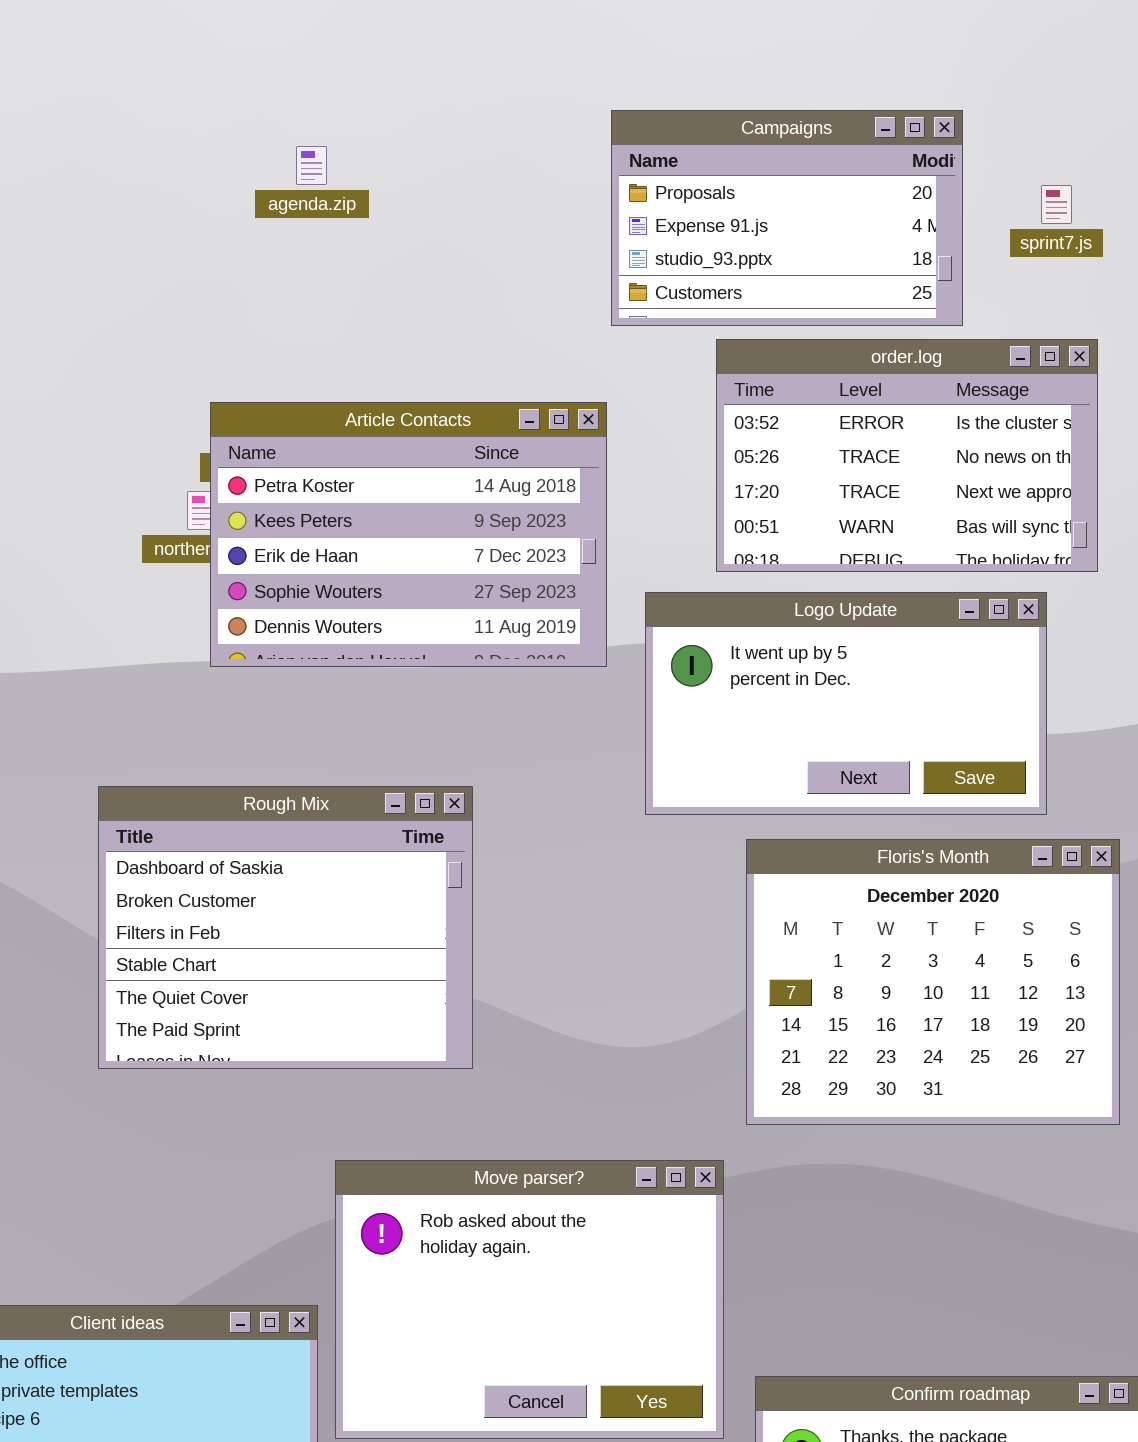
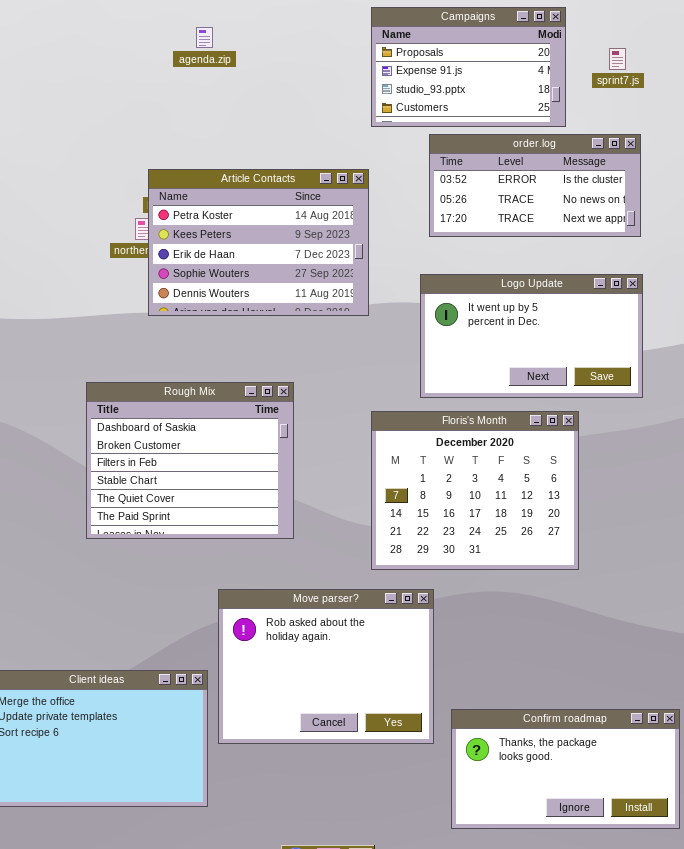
order.log: [716,339,1098,572] -> [429,134,641,237], resized
Logo Update: [645,592,1047,815] -> [420,274,643,398], moved
Floris's Month: [746,839,1120,1125] -> [371,411,579,570], moved

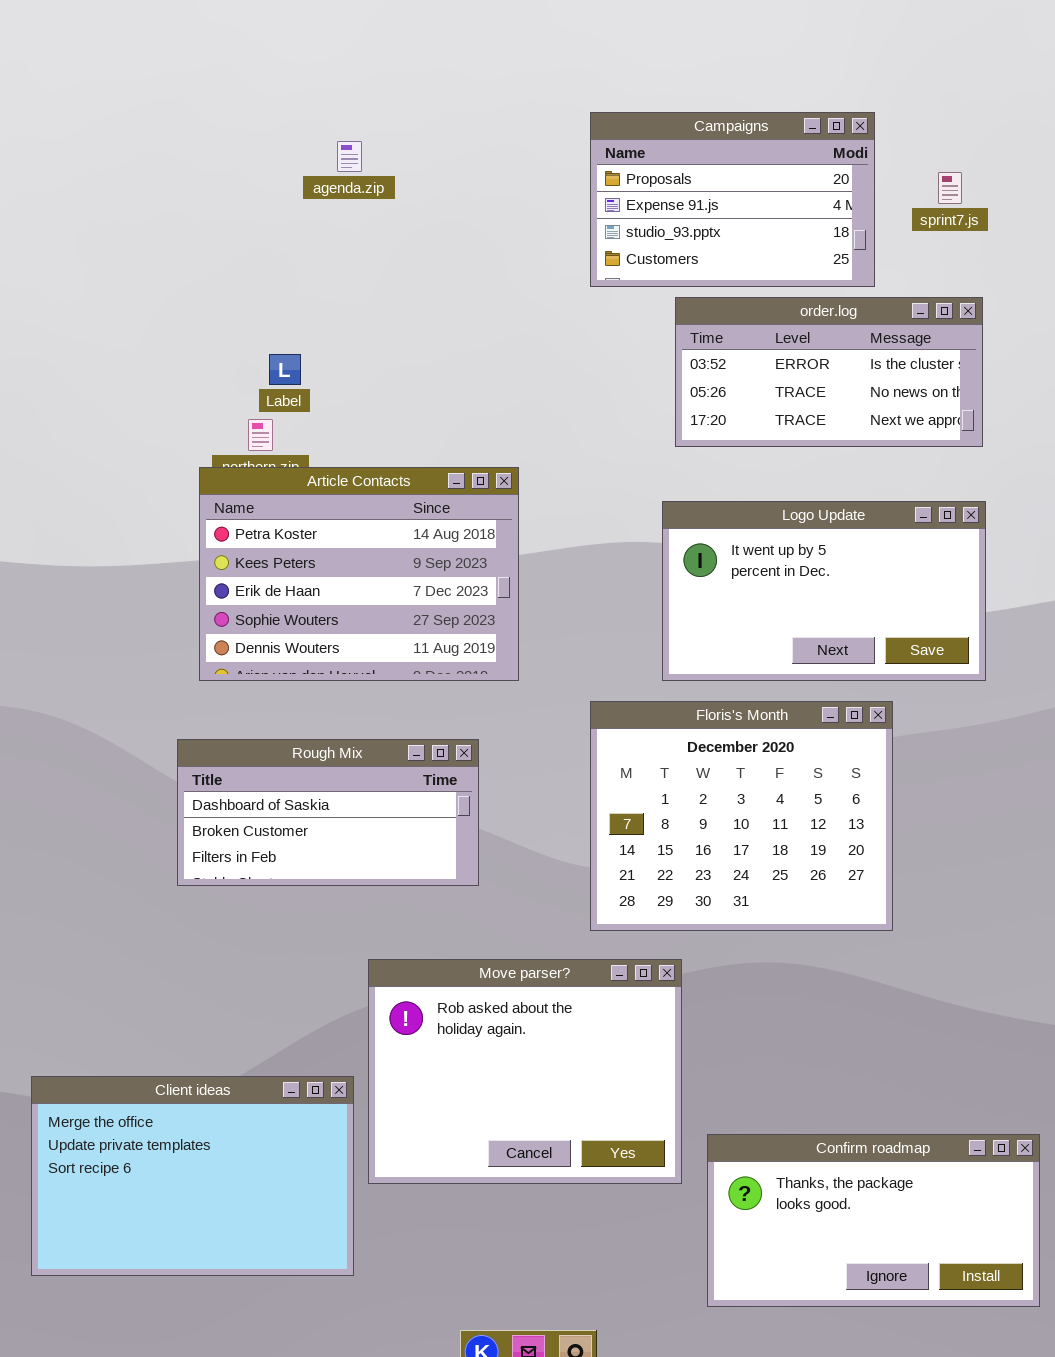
Article Contacts: [148,169,369,316] -> [199,467,519,681], moved
Rough Mix: [86,382,294,539] -> [177,739,479,886], resized

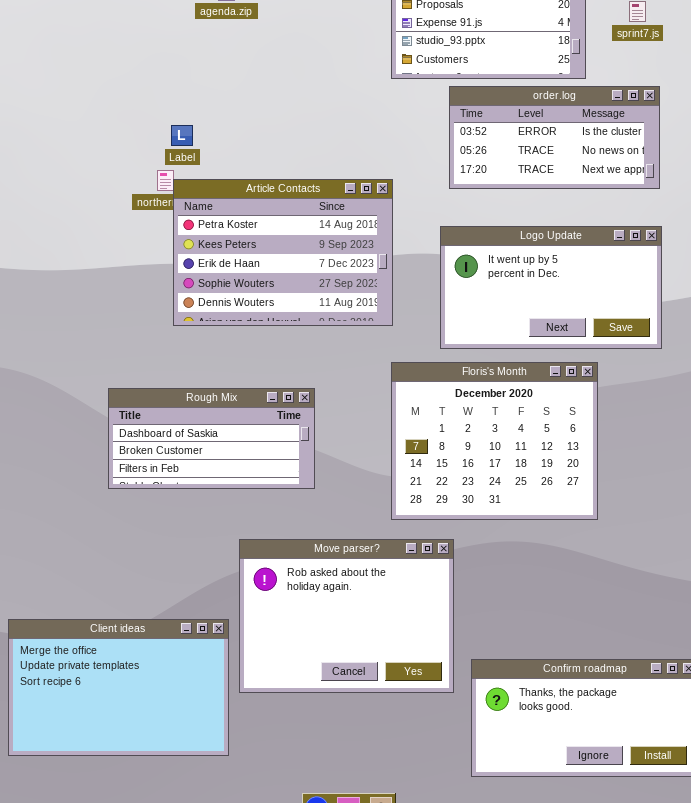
Article Contacts: [199,467,519,681] -> [173,179,393,326], moved

